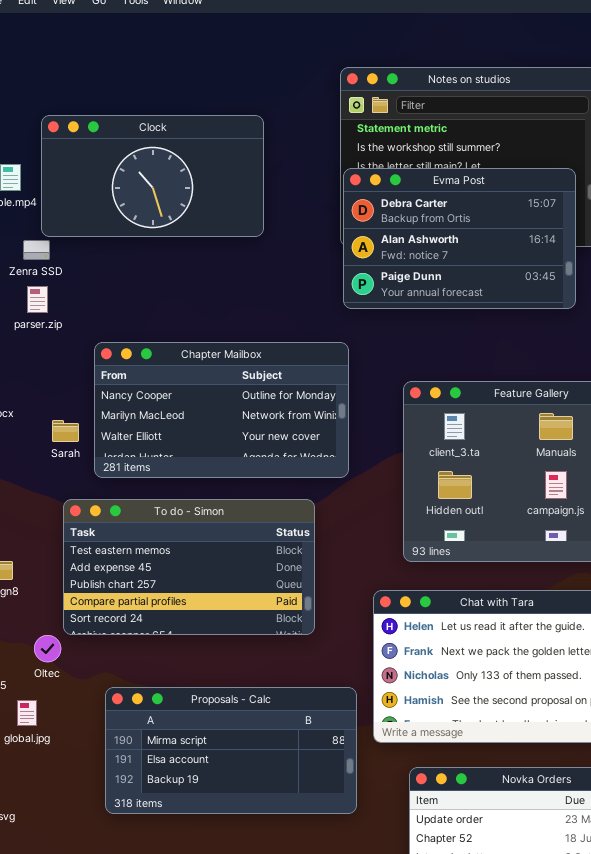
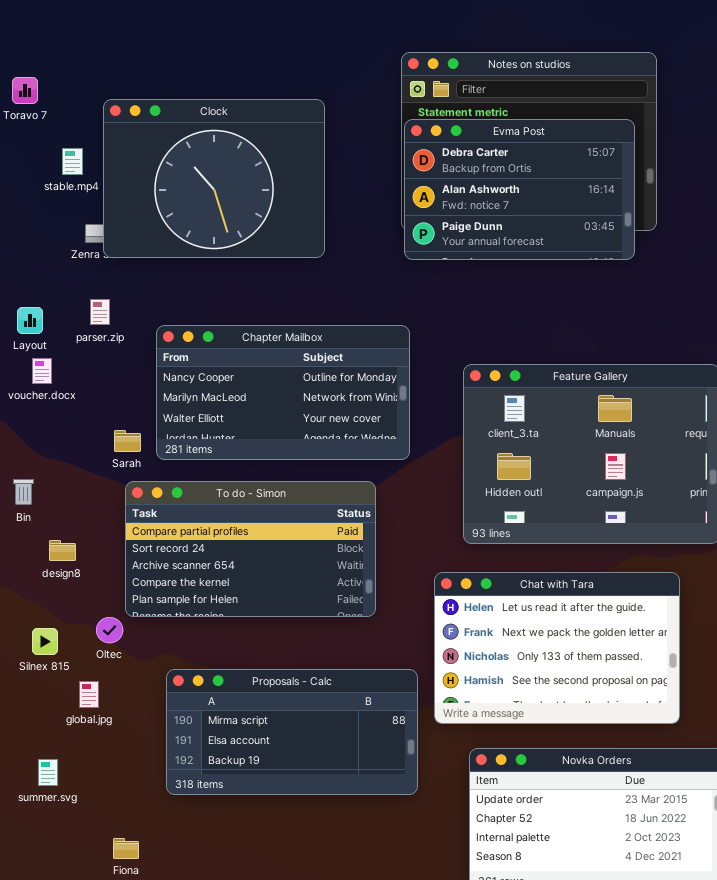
Clock: [41,115,264,237] -> [103,99,325,258], resized
Evma Post: [343,168,576,309] -> [404,119,635,260], moved
parser.zip: [27,286,48,313] -> [90,299,110,325], moved
Sarah: [52,420,79,442] -> [114,430,141,452], moved
To do - Simon: [63,499,315,635] -> [125,481,376,617], scrolled down 3 rows

